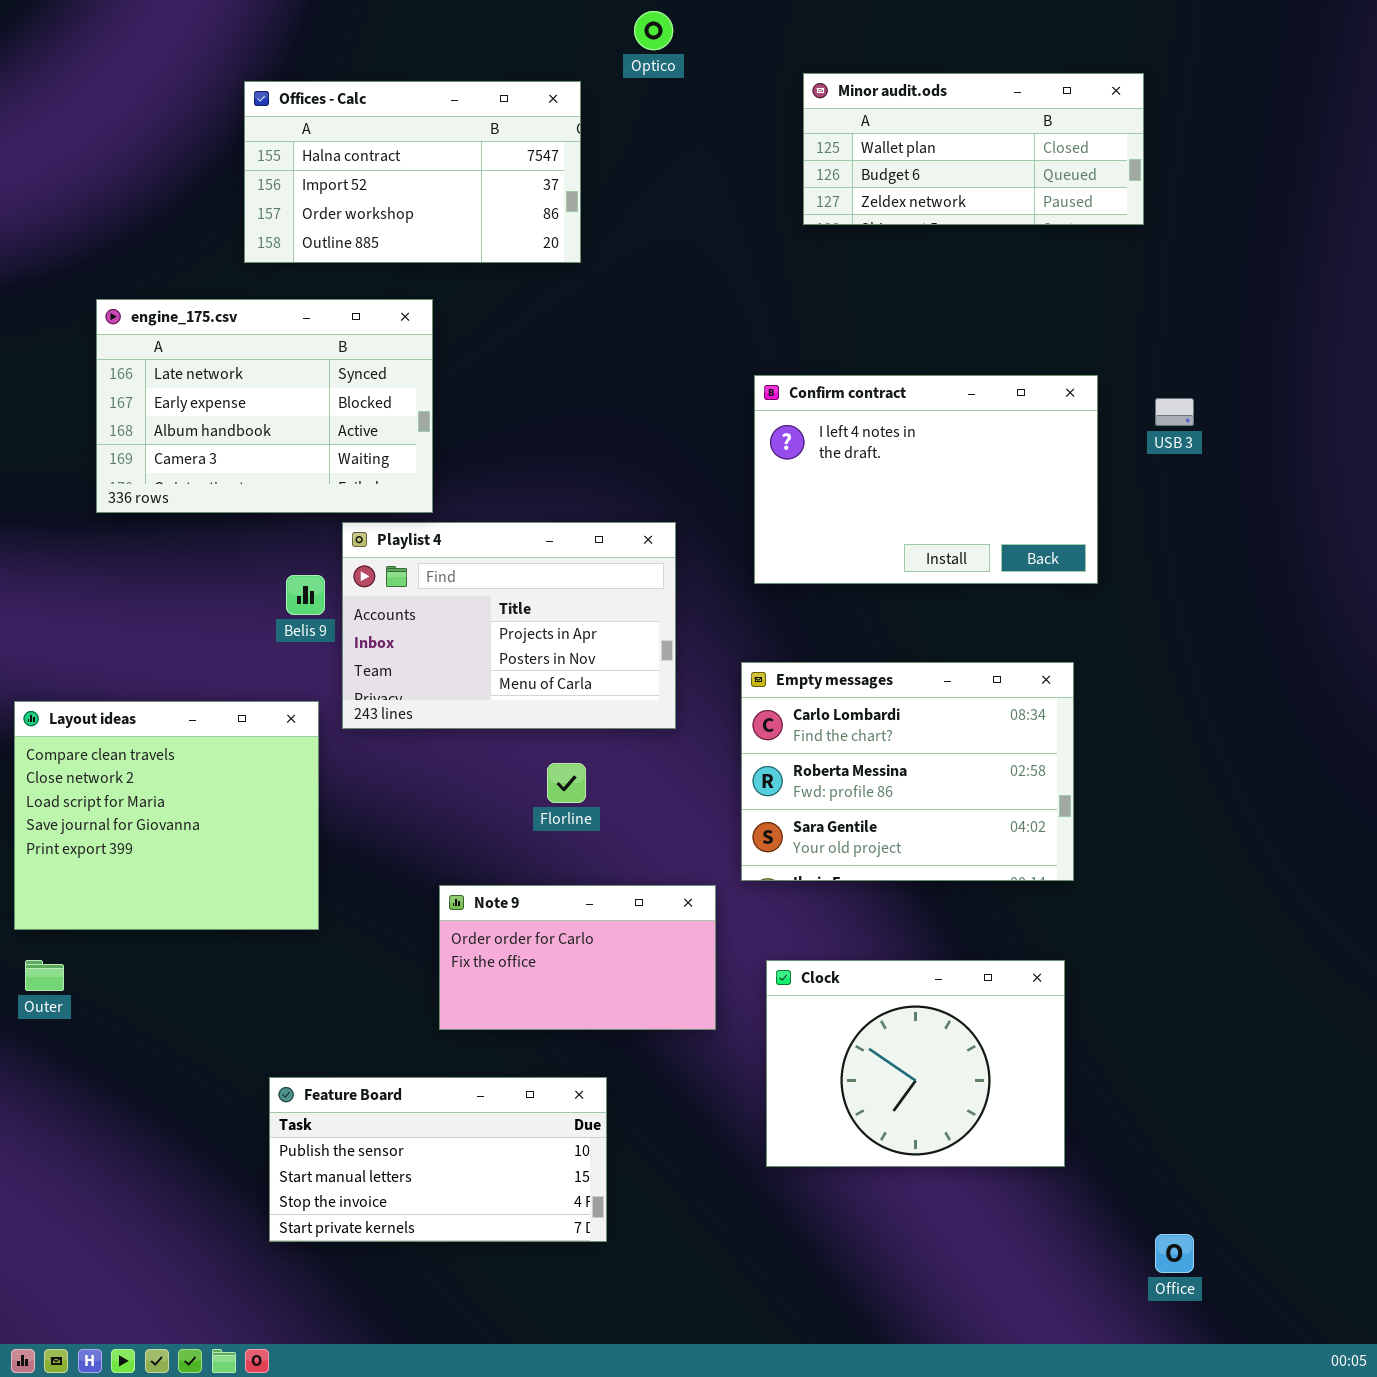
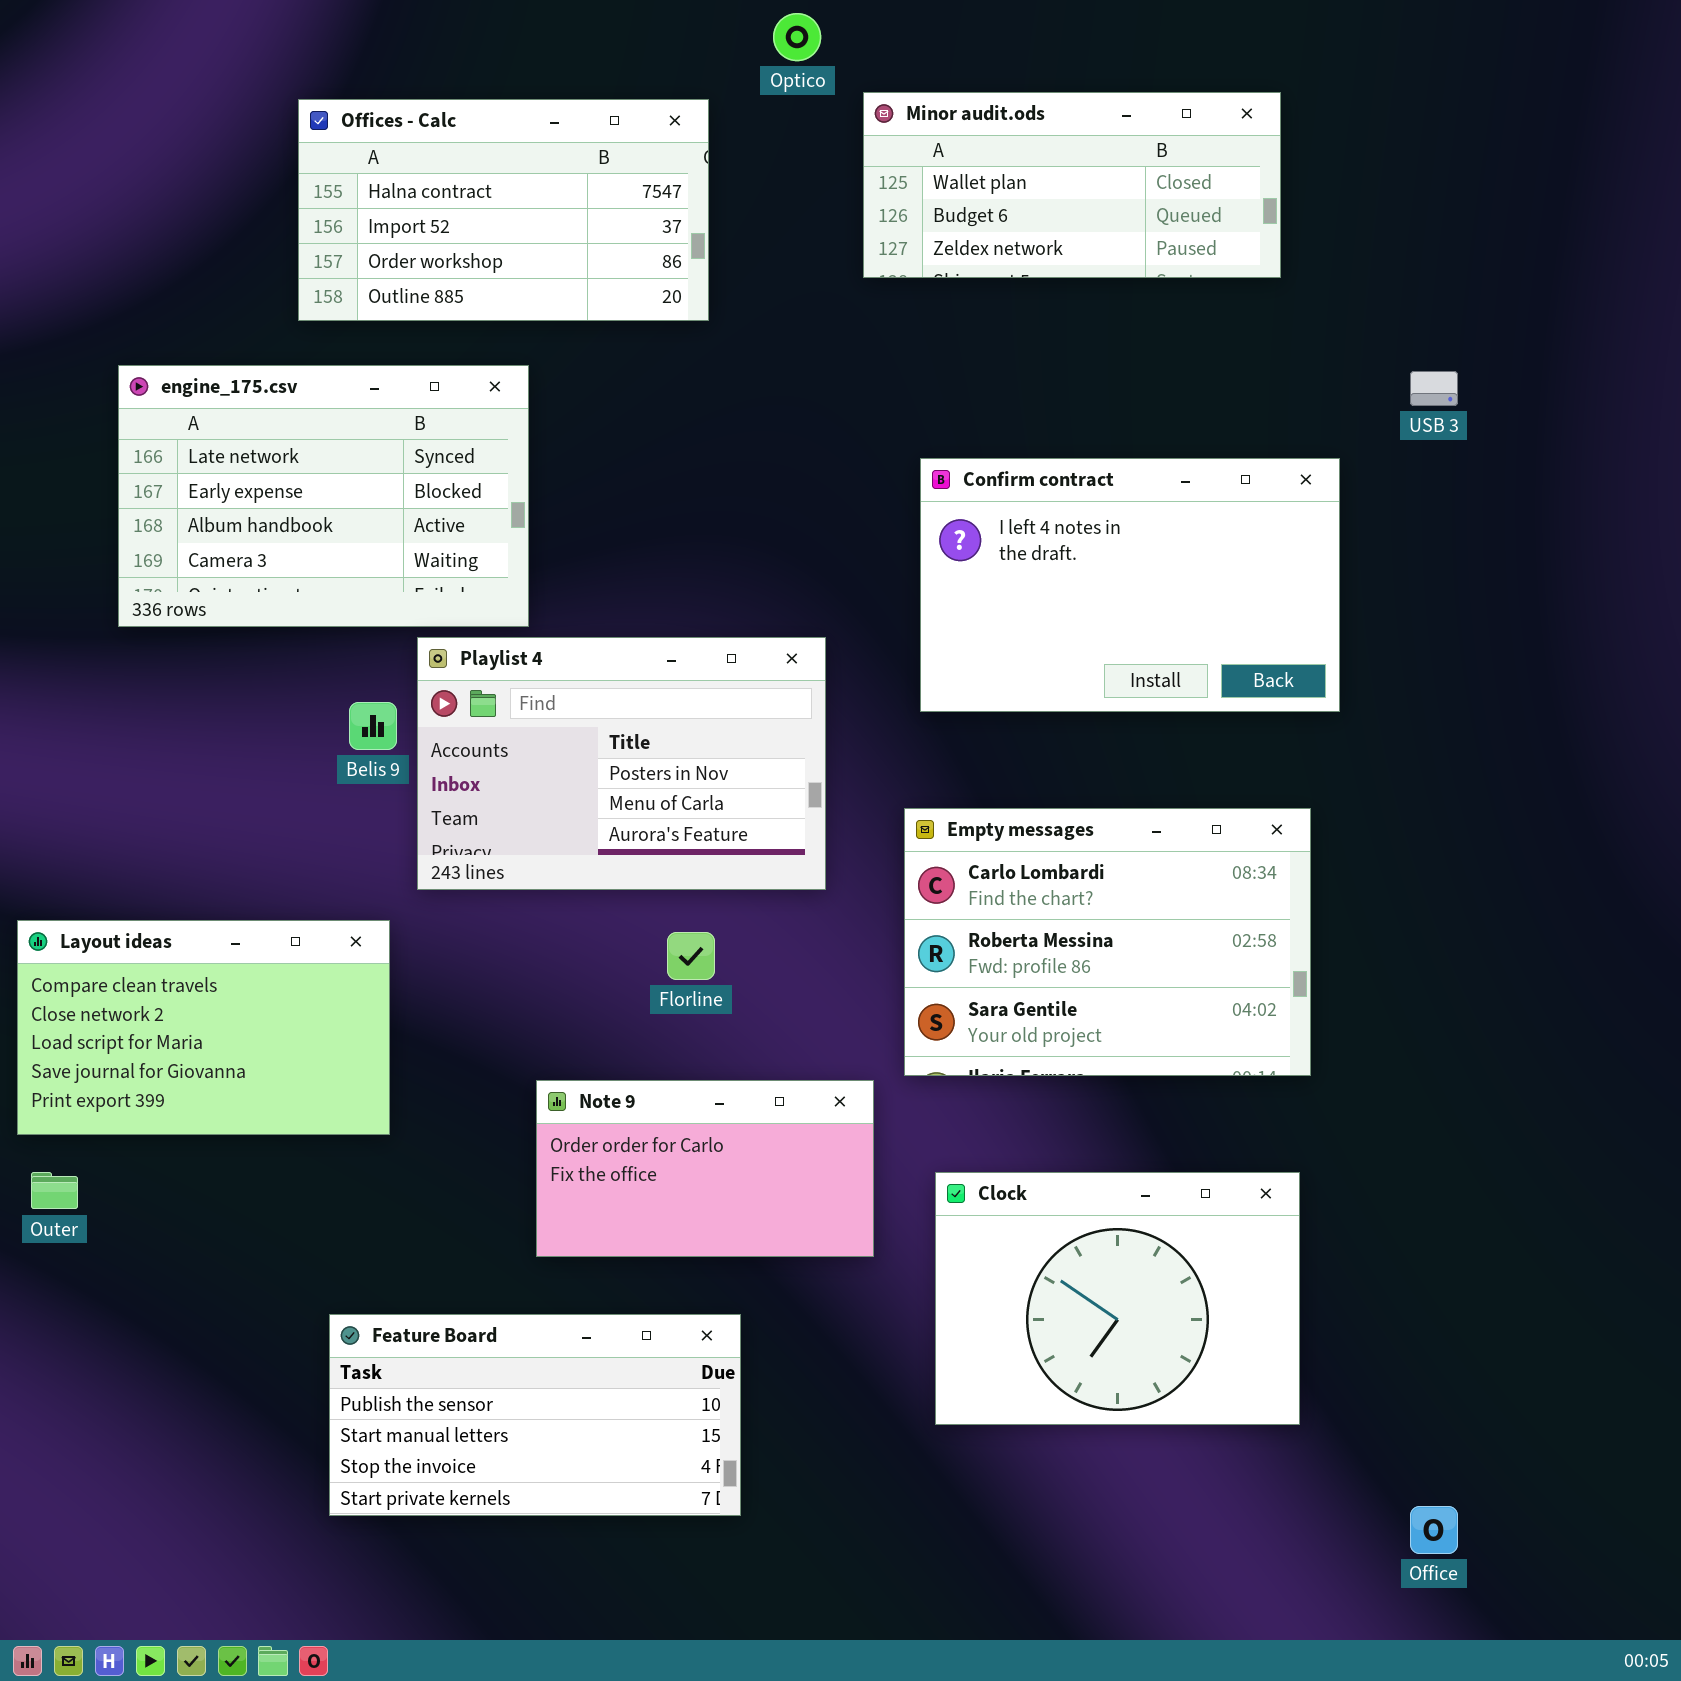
Minor audit.ods: [803,73,1144,225] -> [863,92,1281,278], moved
USB 3: [1155,398,1194,426] -> [1410,371,1458,406], moved
Playlist 4: [342,522,676,729] -> [417,637,826,890], scrolled down 1 row
Layout ideas: [14,701,319,930] -> [17,920,390,1135], resized

